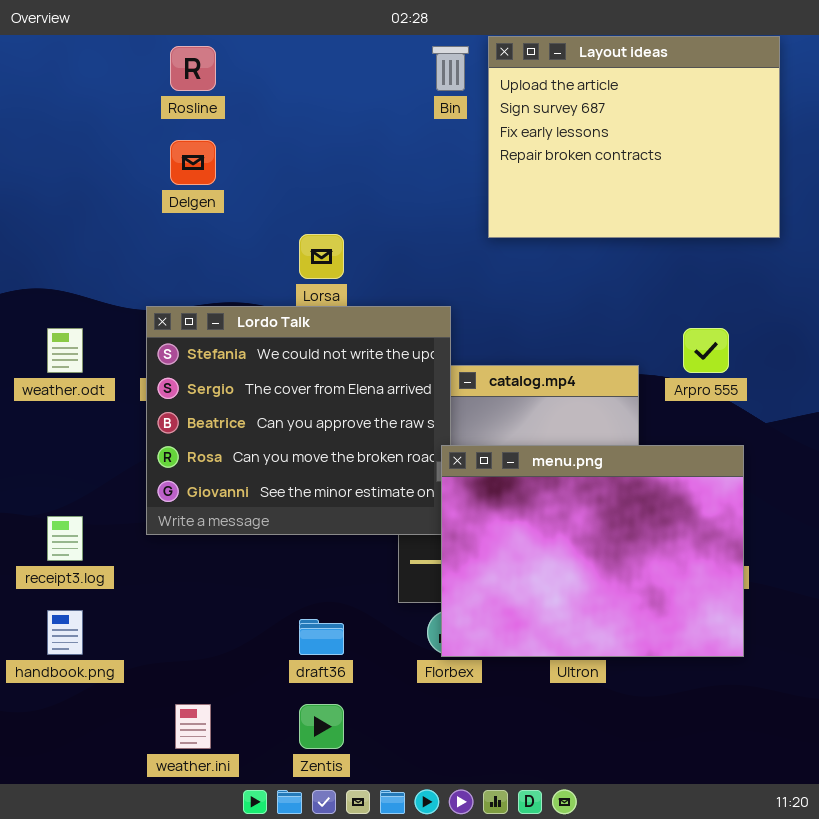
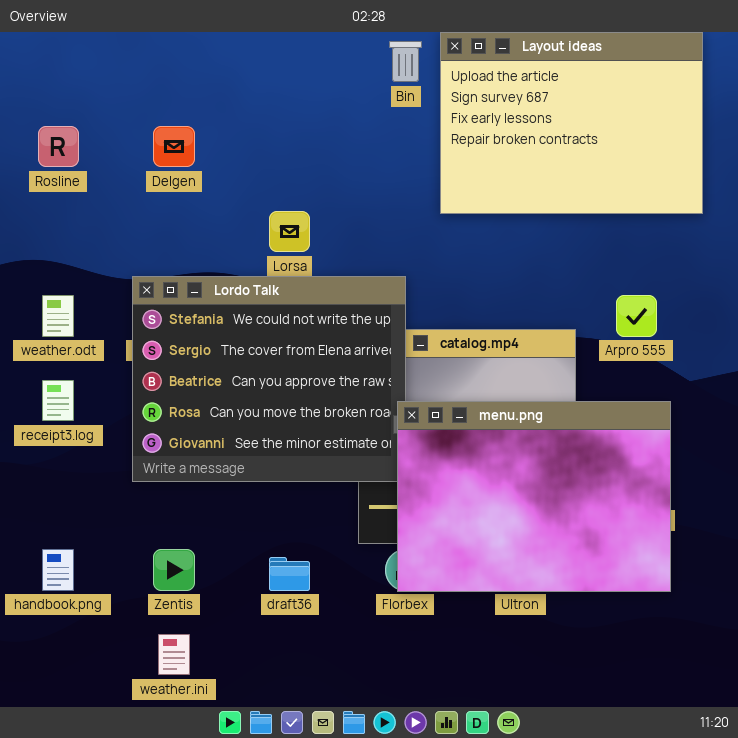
Rosline: [170,46,216,91] -> [38,126,79,167], moved
receipt3.log: [47,516,83,561] -> [42,380,74,421], moved
Zentis: [299,704,344,749] -> [153,549,195,591], moved

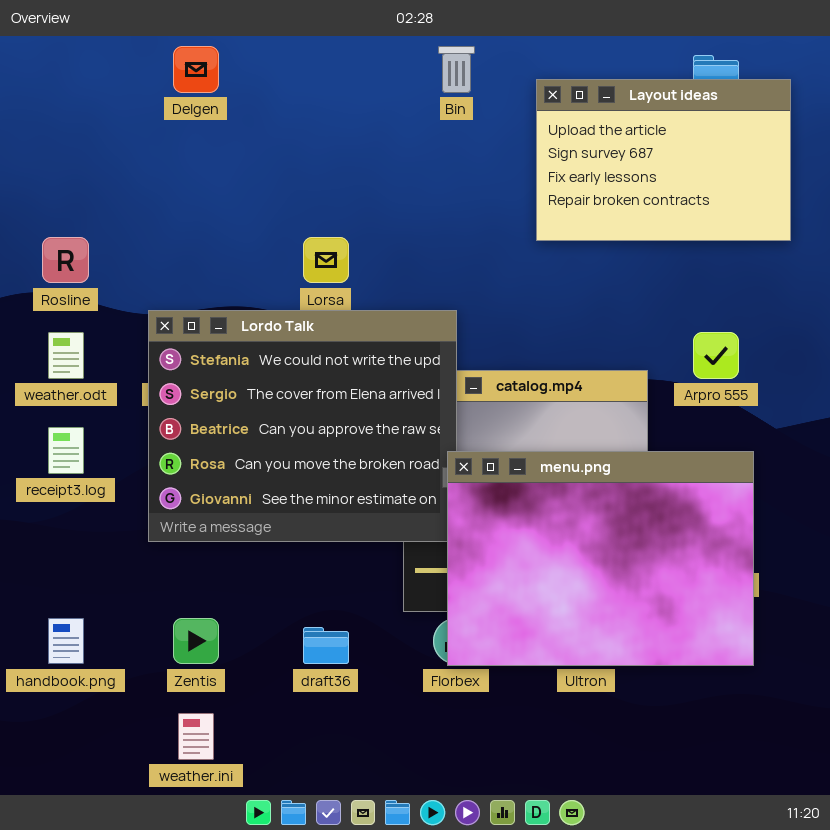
Layout ideas: [440,32,703,214] -> [536,79,791,241], resized
Rosline: [38,126,79,167] -> [42,237,89,283], moved
Delgen: [153,126,195,167] -> [173,46,219,93], moved

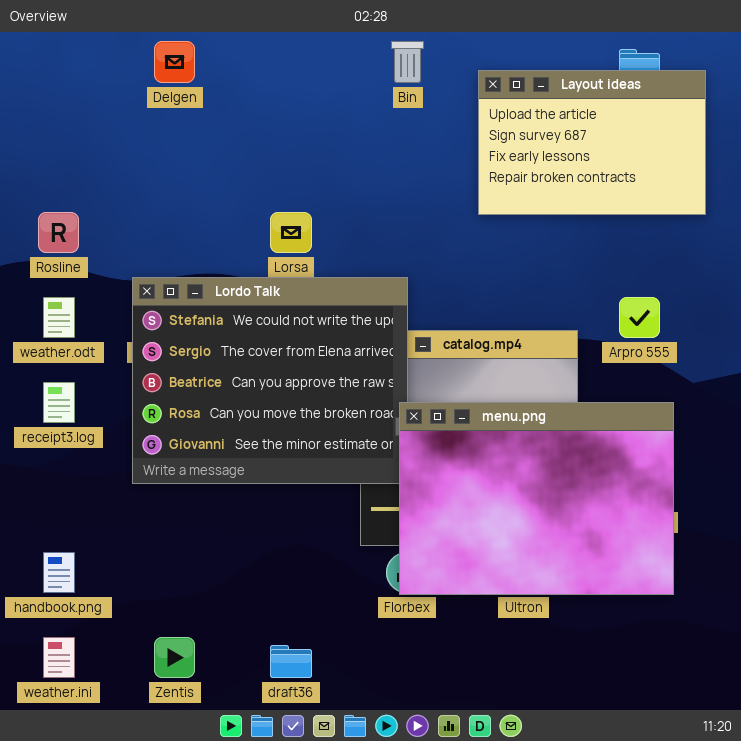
Zentis: [173,618,219,664] -> [154,637,195,678], moved
draft36: [303,627,349,664] -> [270,645,312,678], moved
weather.ini: [178,713,214,760] -> [43,637,75,678], moved

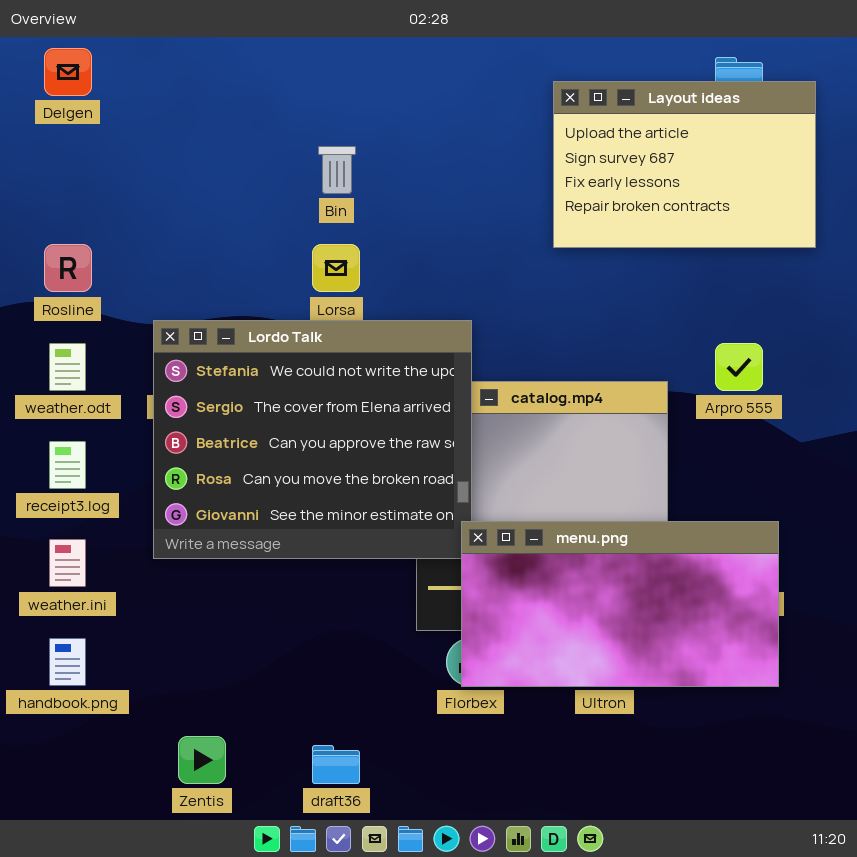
Delgen: [154,41,195,83] -> [44,48,92,96], moved
Bin: [391,41,424,83] -> [318,146,356,194], moved
menu.png: [399,402,674,595] -> [461,521,779,687], resized
weather.ini: [43,637,75,678] -> [49,539,86,587], moved

